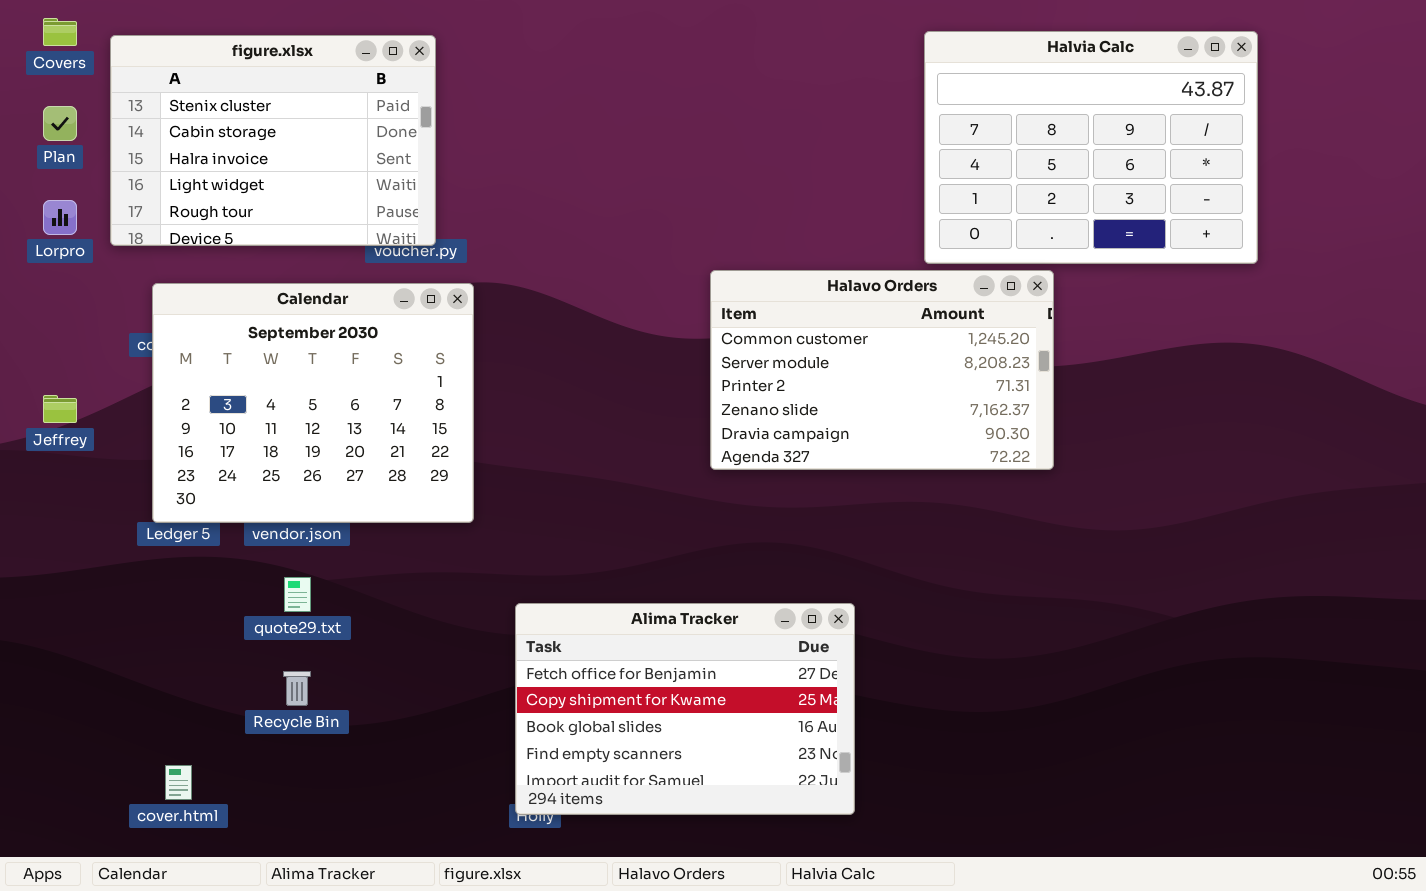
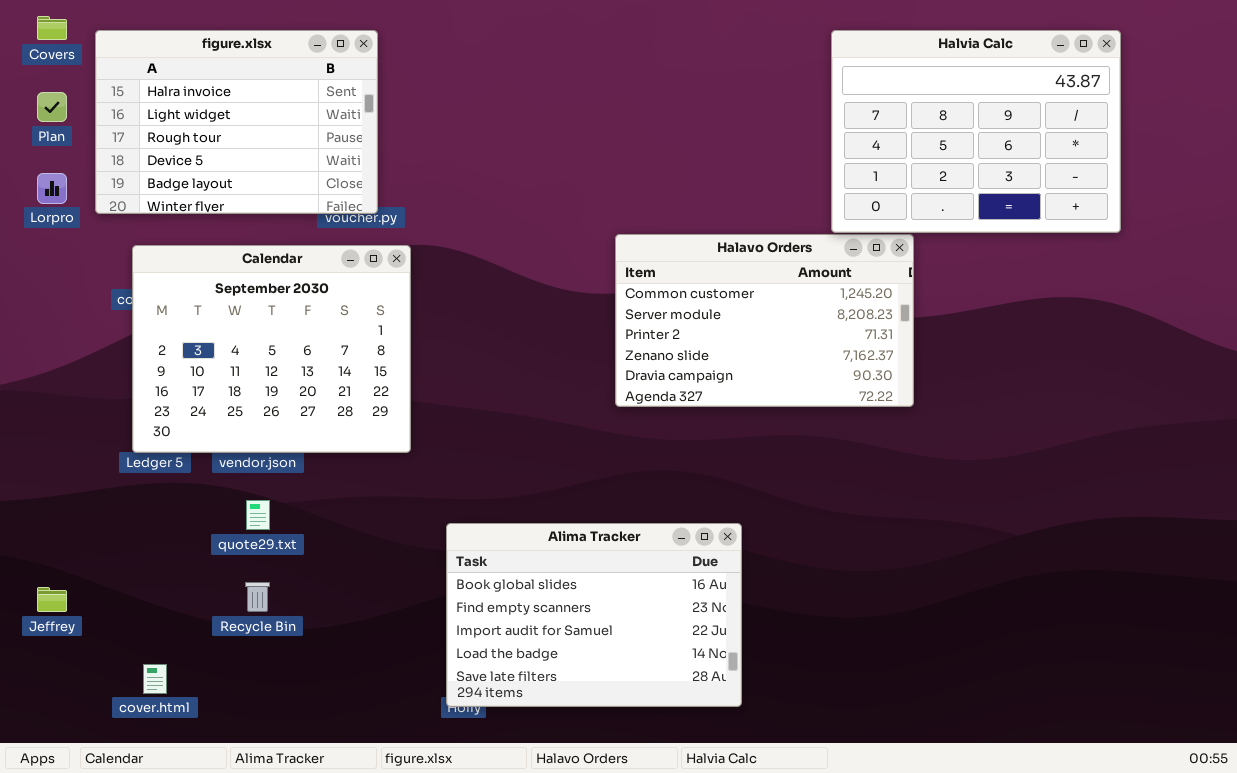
Halvia Calc: [924,31,1258,264] -> [831,30,1121,233], moved
figure.xlsx: [110,35,436,246] -> [95,30,378,214], scrolled down 2 rows
Jeffrey: [43,395,77,423] -> [37,587,67,612], moved
Alima Tracker: [515,603,855,815] -> [446,523,742,707], scrolled down 2 rows

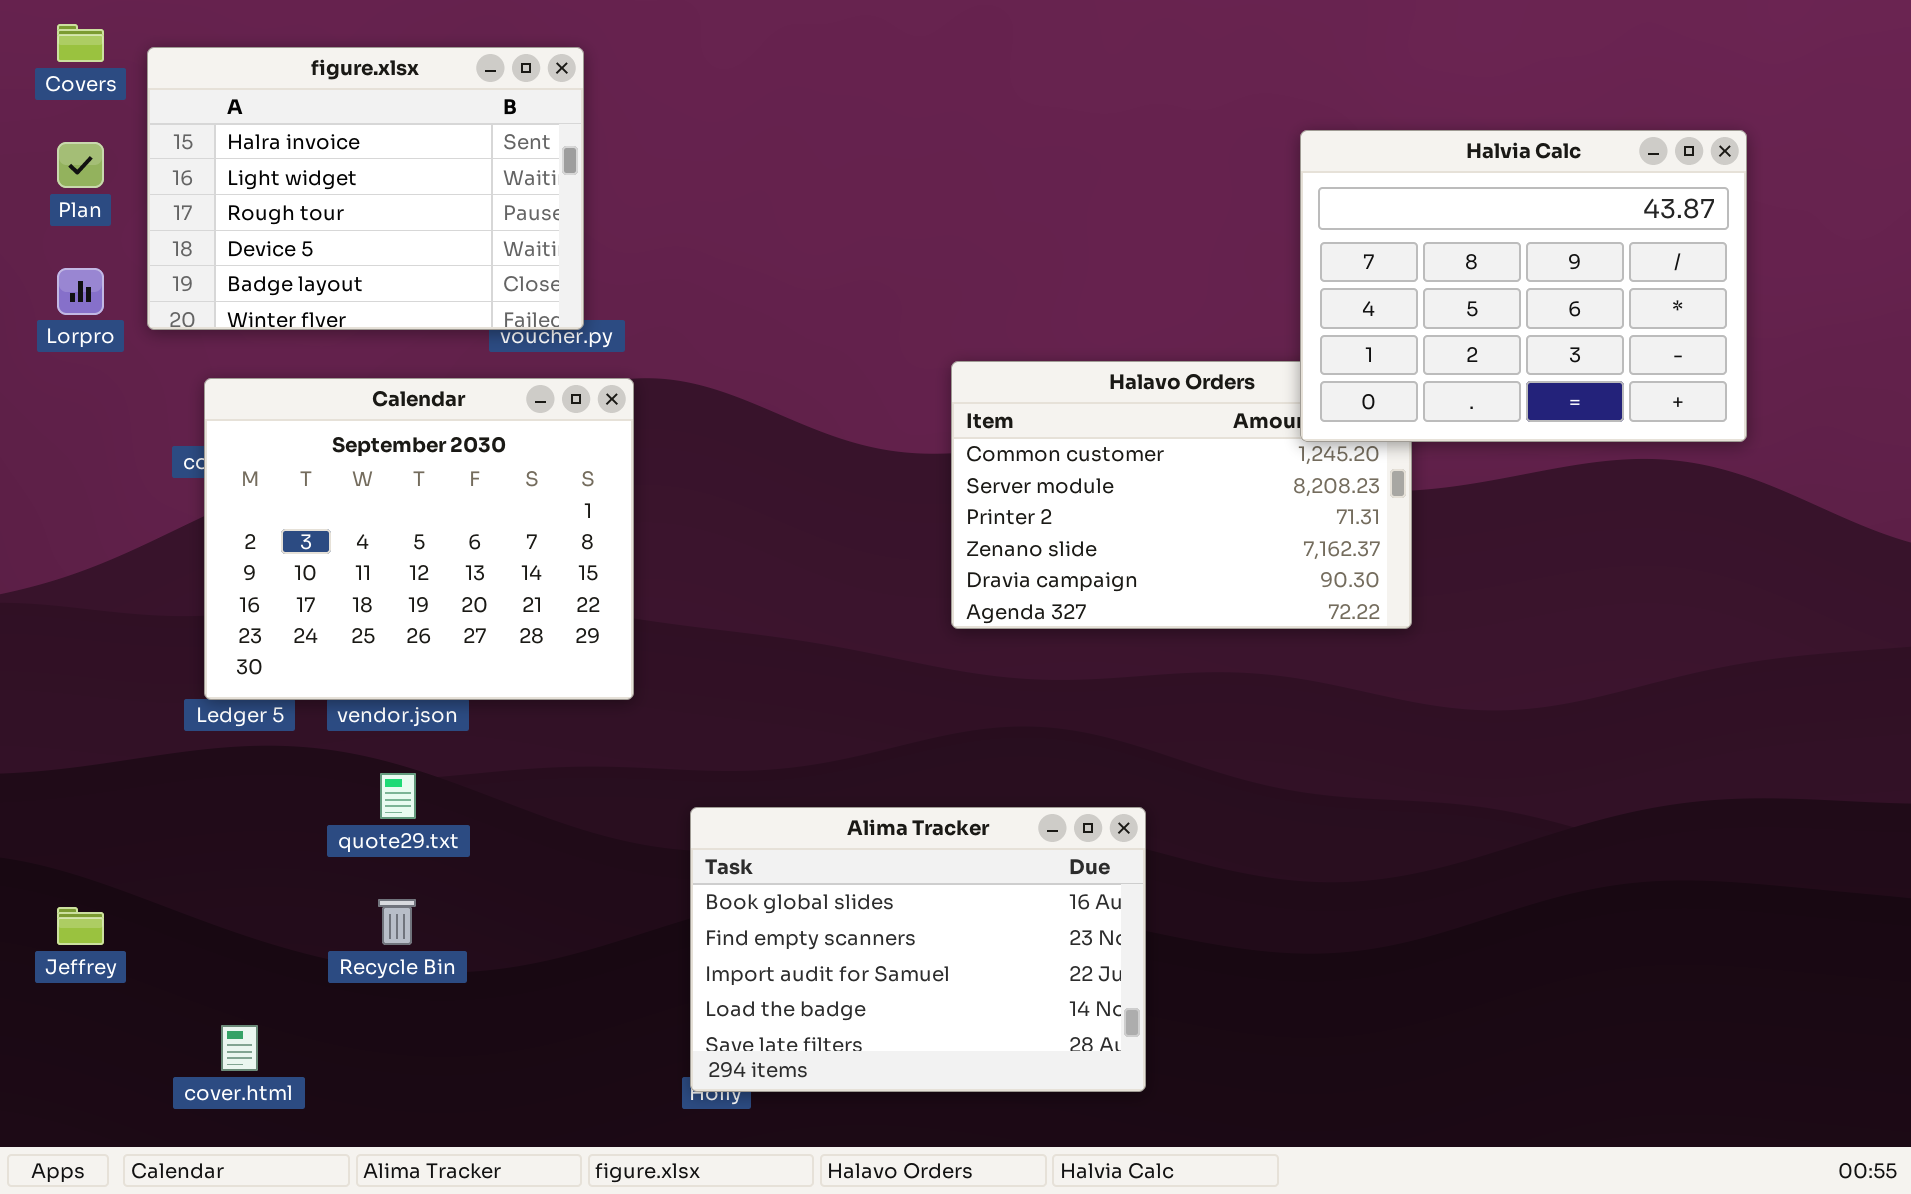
Halvia Calc: [831,30,1121,233] -> [1300,130,1747,442], moved

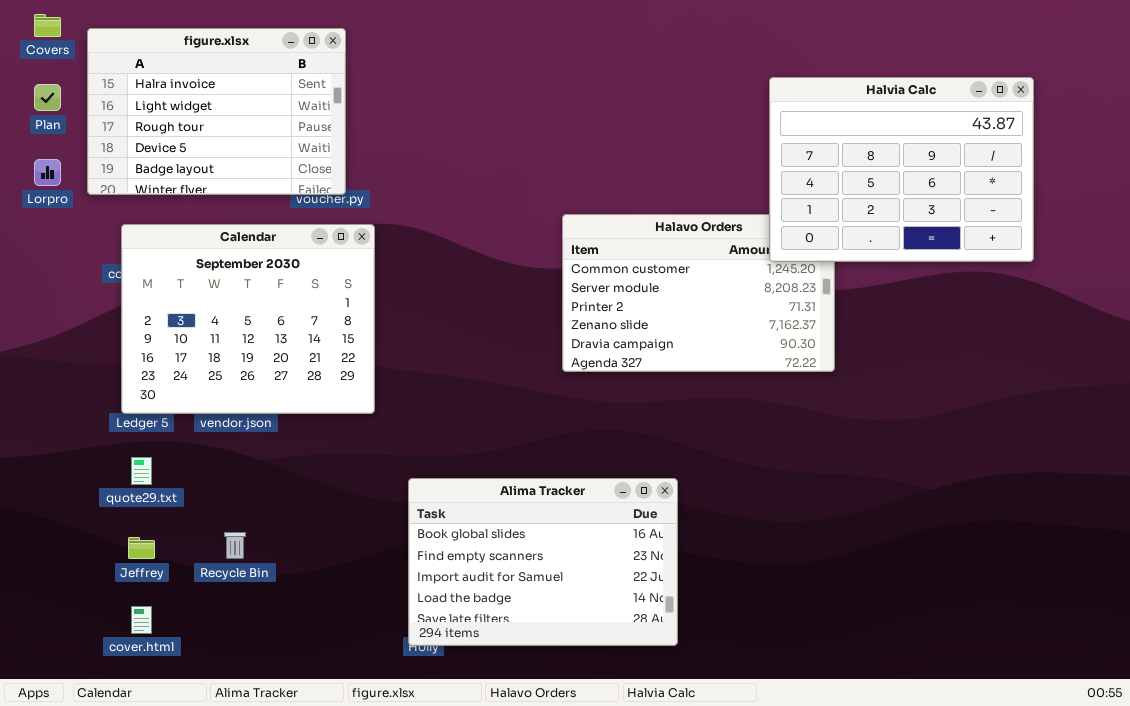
quote29.txt: [380,773,416,819] -> [131,457,152,485], moved
Jeffrey: [57,907,104,945] -> [128,537,155,559], moved

